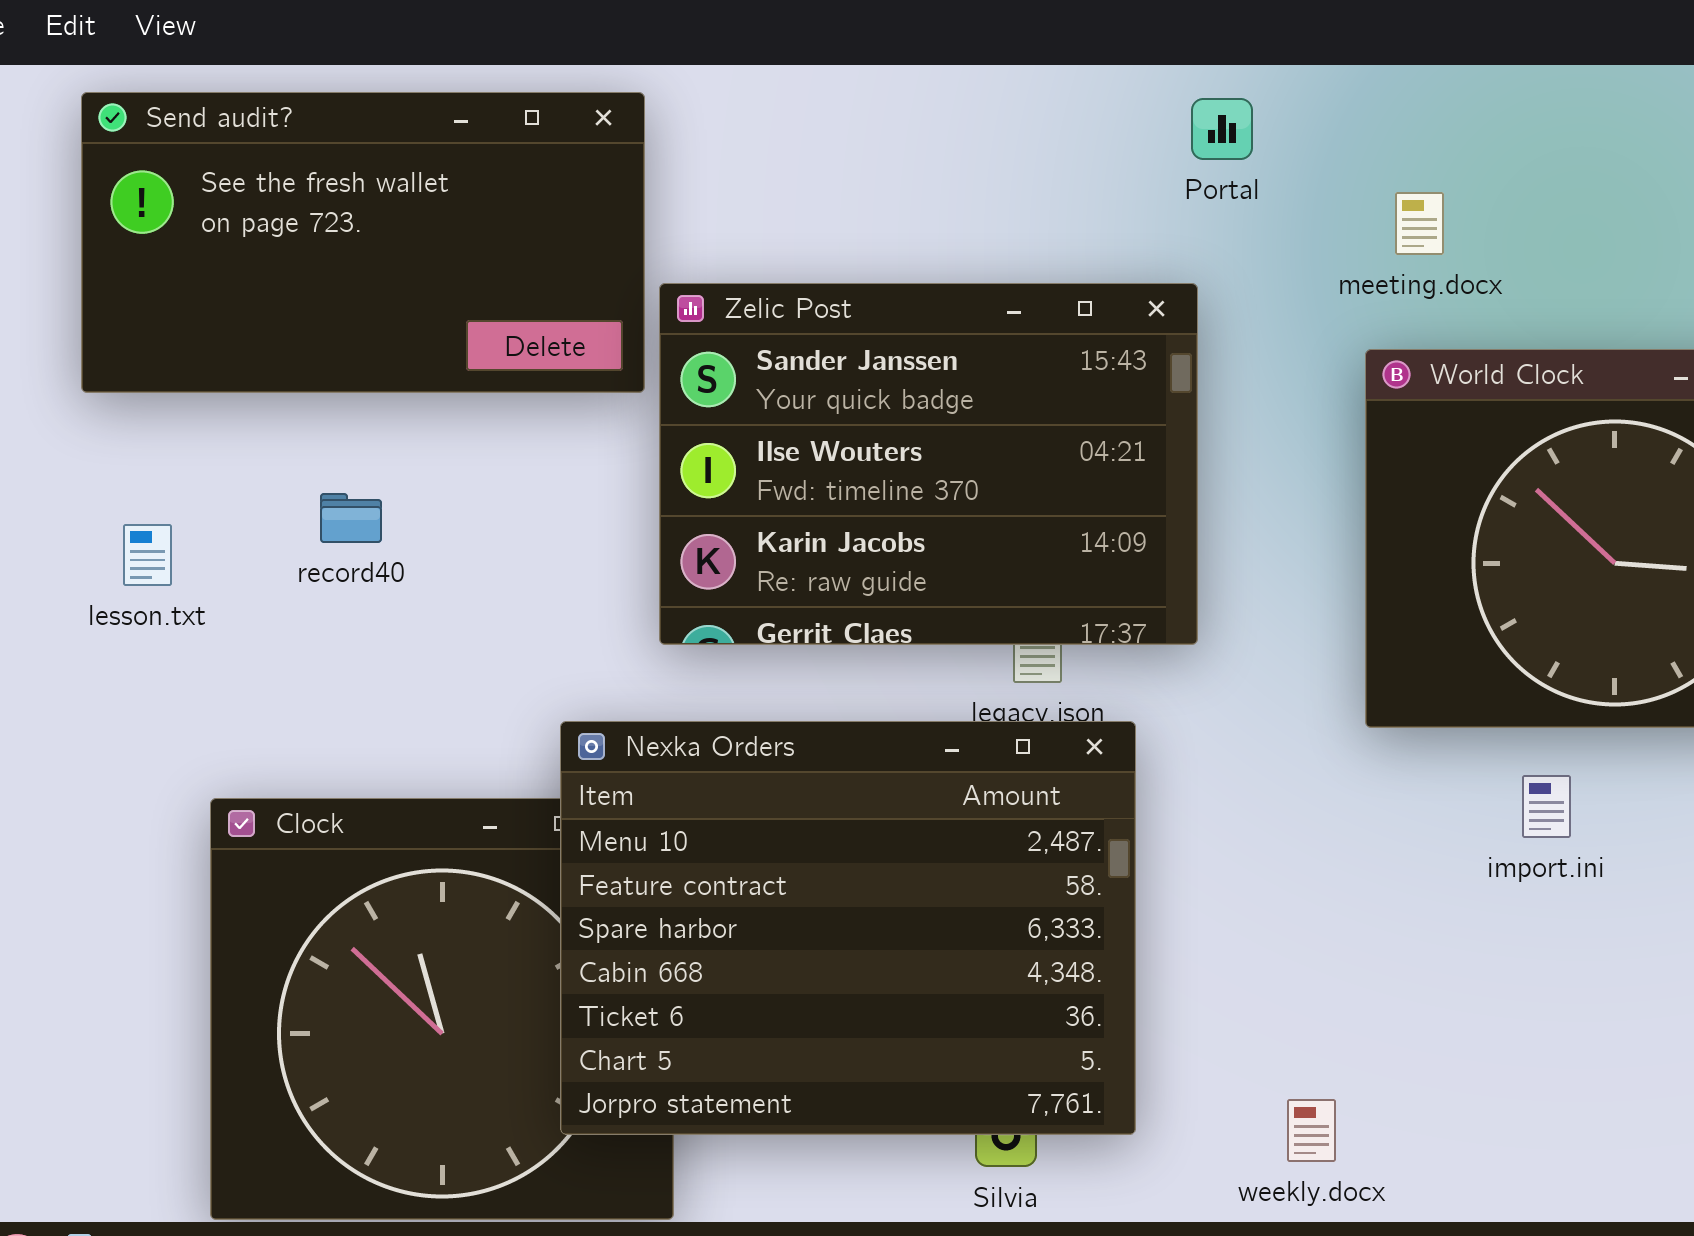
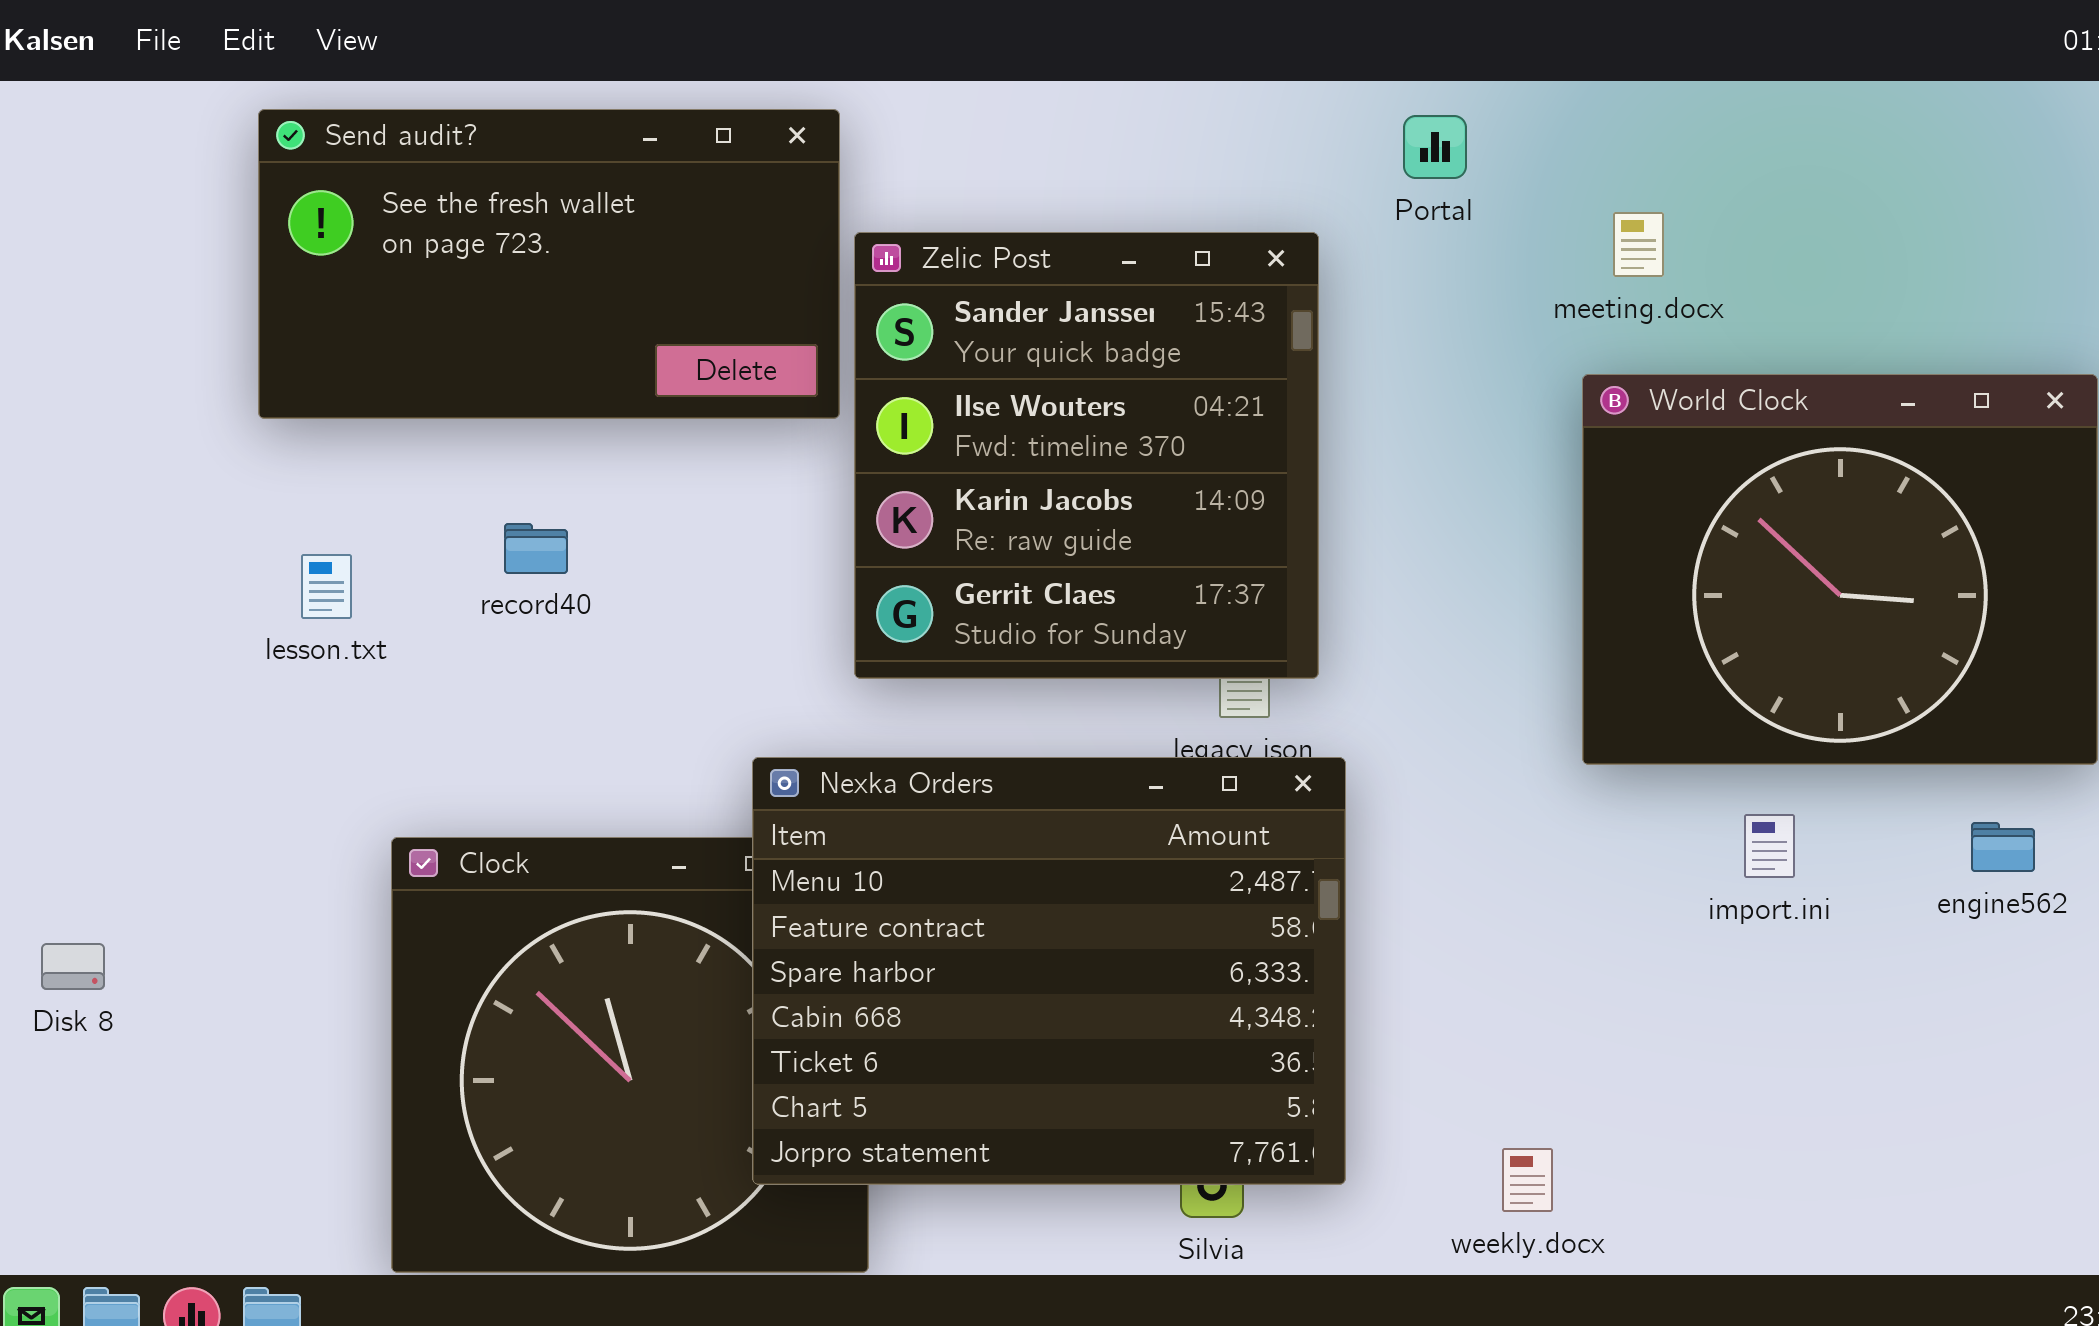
Zelic Post: [659,283,1198,645] -> [854,232,1319,679], resized

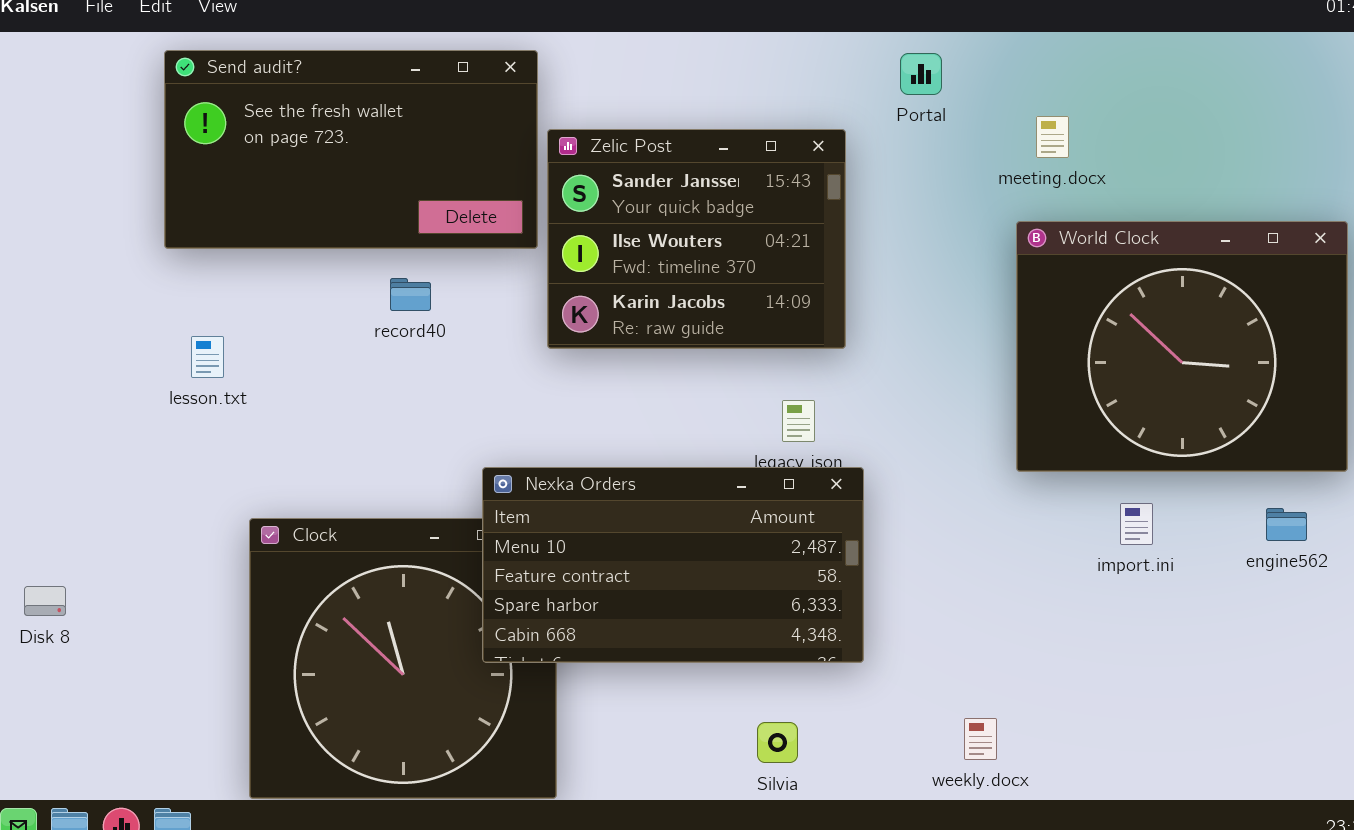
Zelic Post: [854,232,1319,679] -> [547,129,846,349], resized
record40: [504,523,568,574] -> [390,278,431,311], moved
Nexka Orders: [752,757,1346,1185] -> [482,467,864,663], resized

